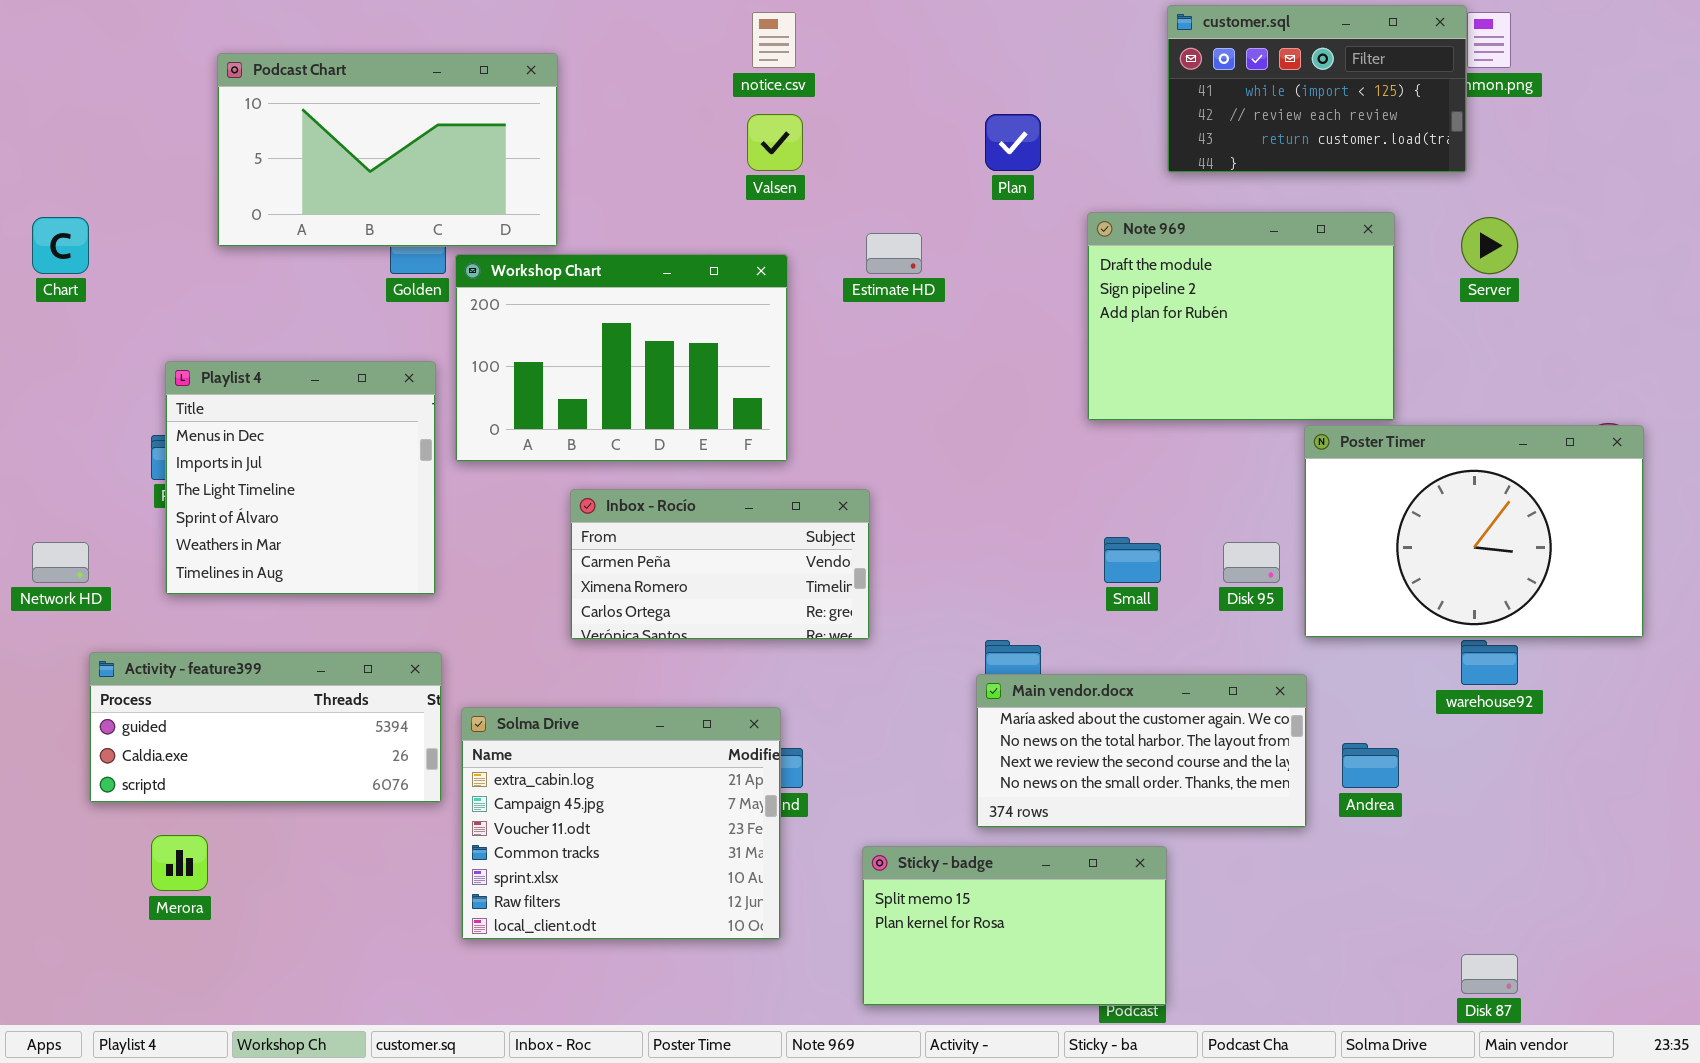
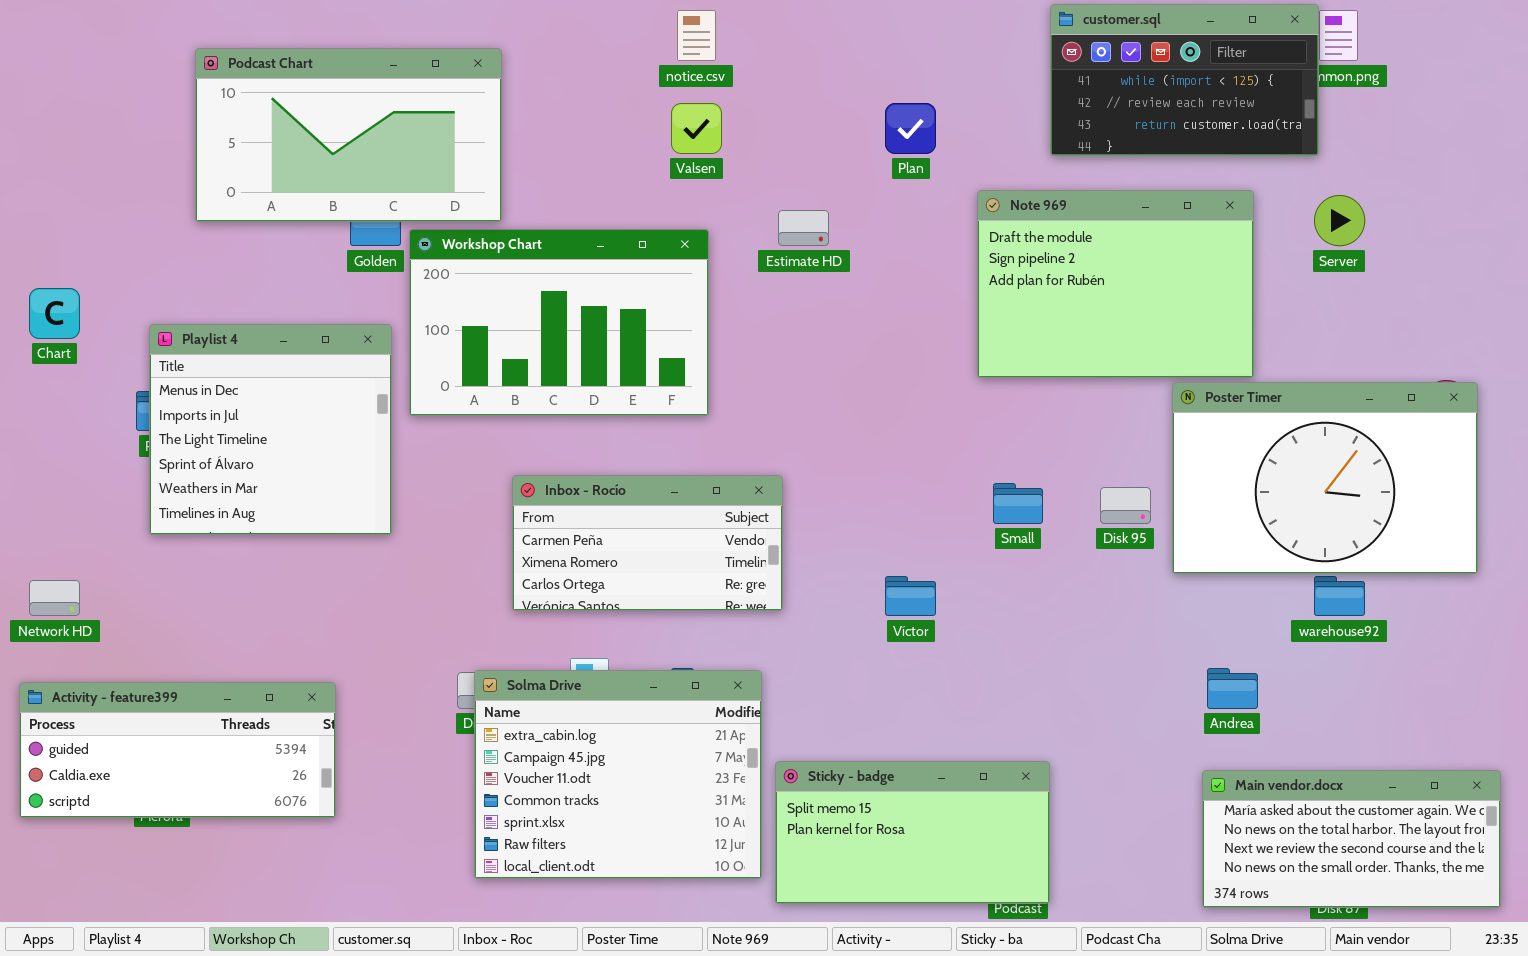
Chart: [32,217,89,274] -> [29,288,80,339], moved
Inbox - Rocío: [570,489,870,640] -> [512,475,783,611], moved
Network HD: [32,542,89,583] -> [29,580,80,616], moved
Activity - feature399: [89,652,442,803] -> [19,682,336,818], moved
Main vendor.docx: [976,674,1307,828] -> [1202,770,1501,908], moved
Solma Drive: [461,707,781,940] -> [474,670,762,879], moved

